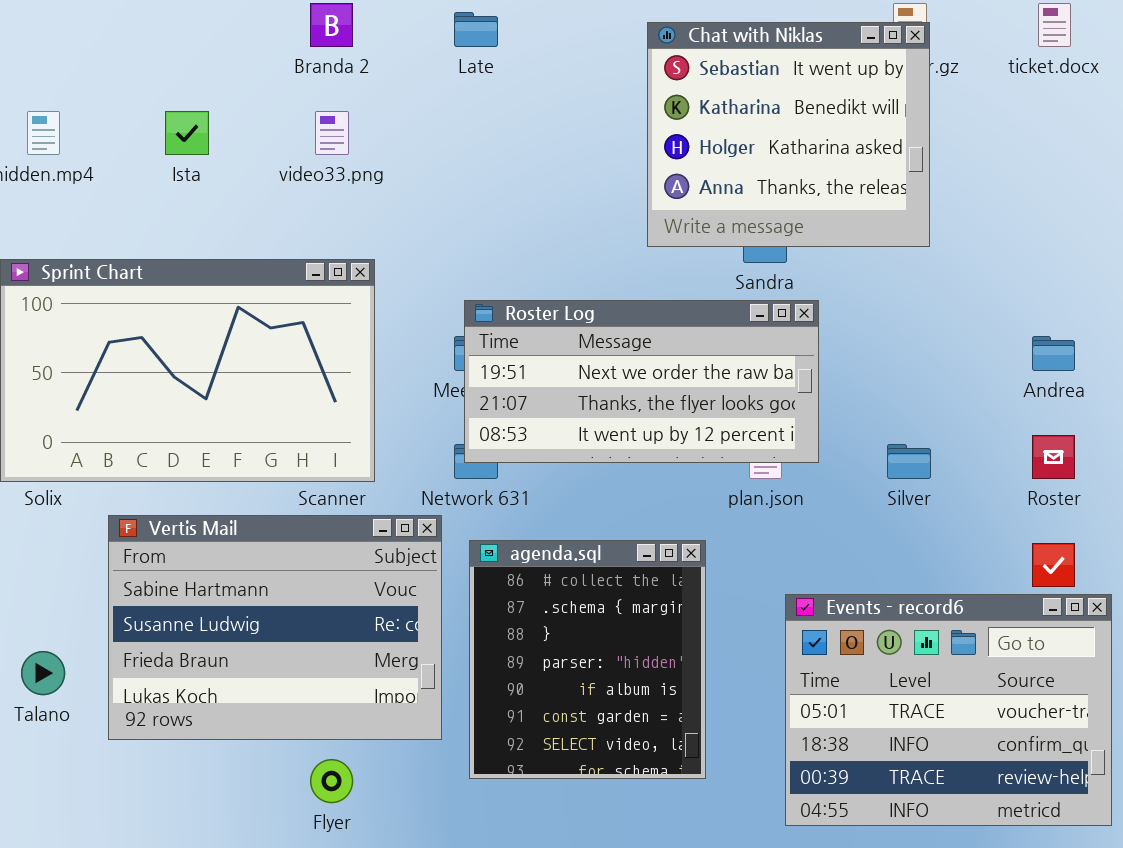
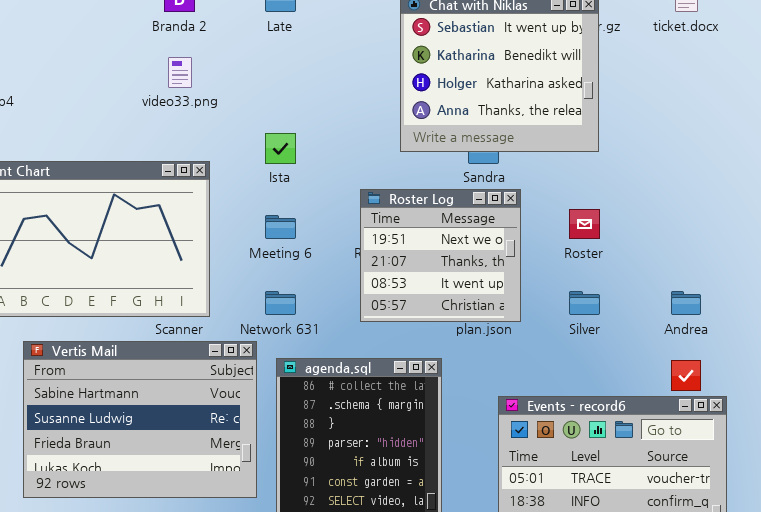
Ista: [165,111,209,155] -> [265,133,296,164], moved
Roster Log: [464,300,819,463] -> [360,189,521,322], resized
Andrea: [1032,336,1075,371] -> [671,291,701,315], moved
Roster: [1032,435,1075,479] -> [569,209,600,239], moved

